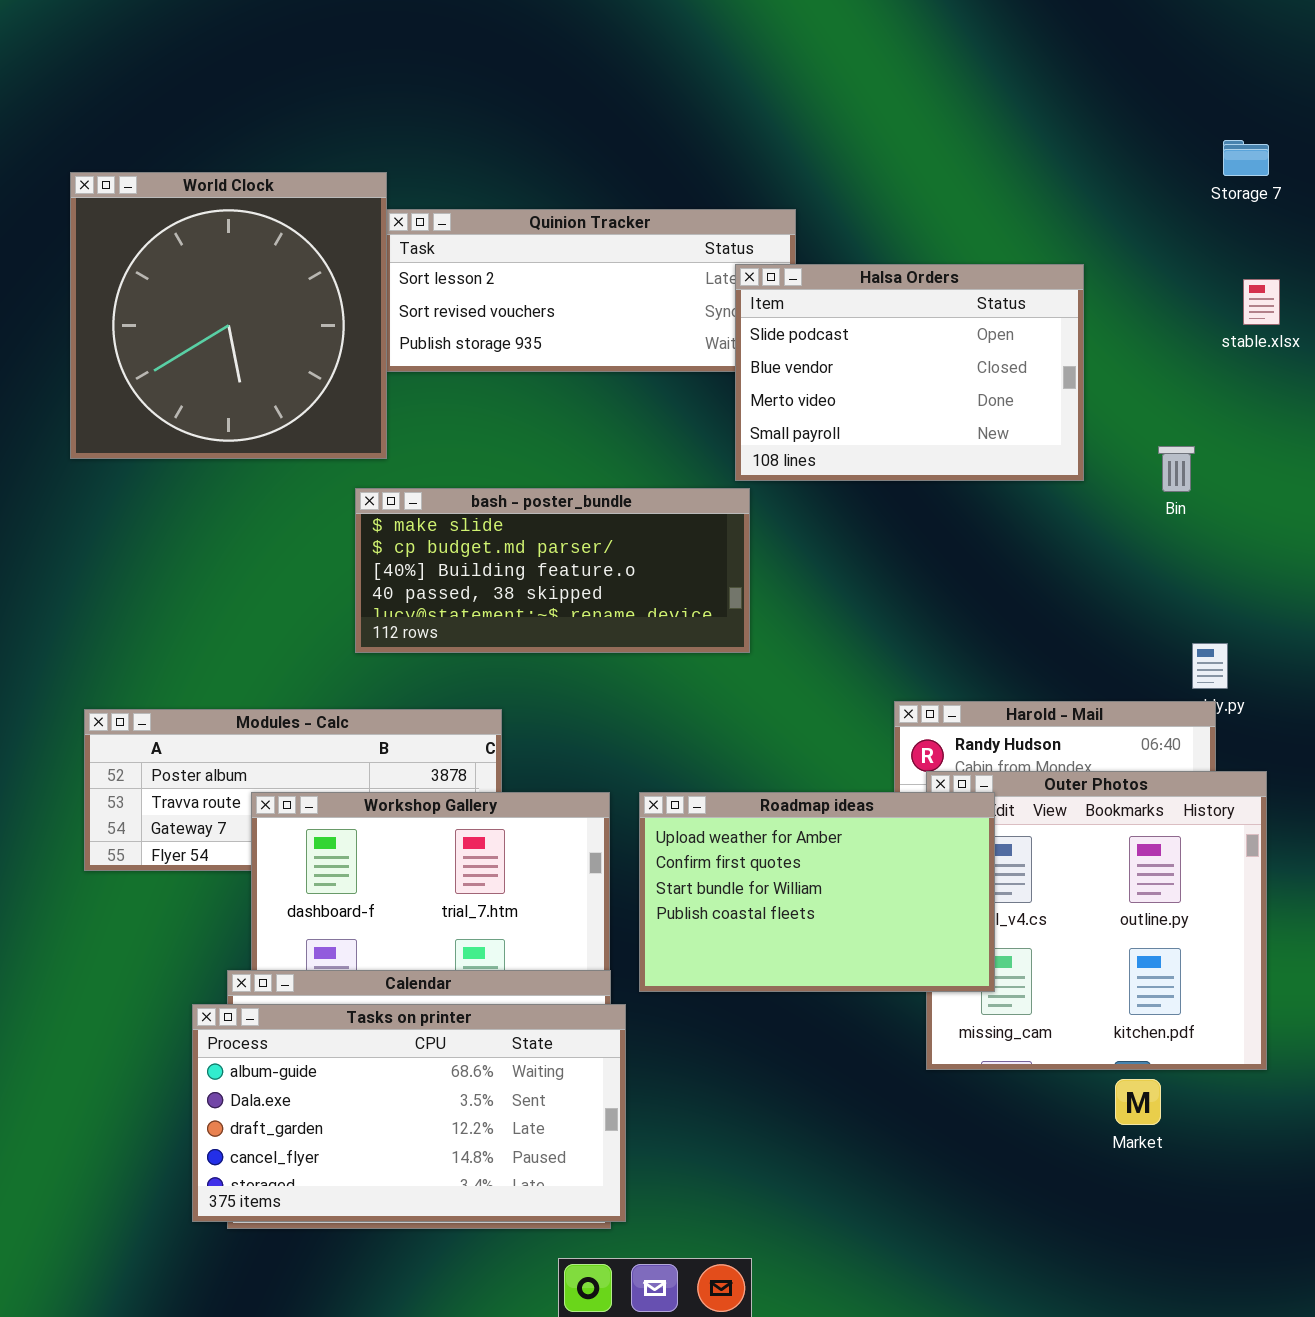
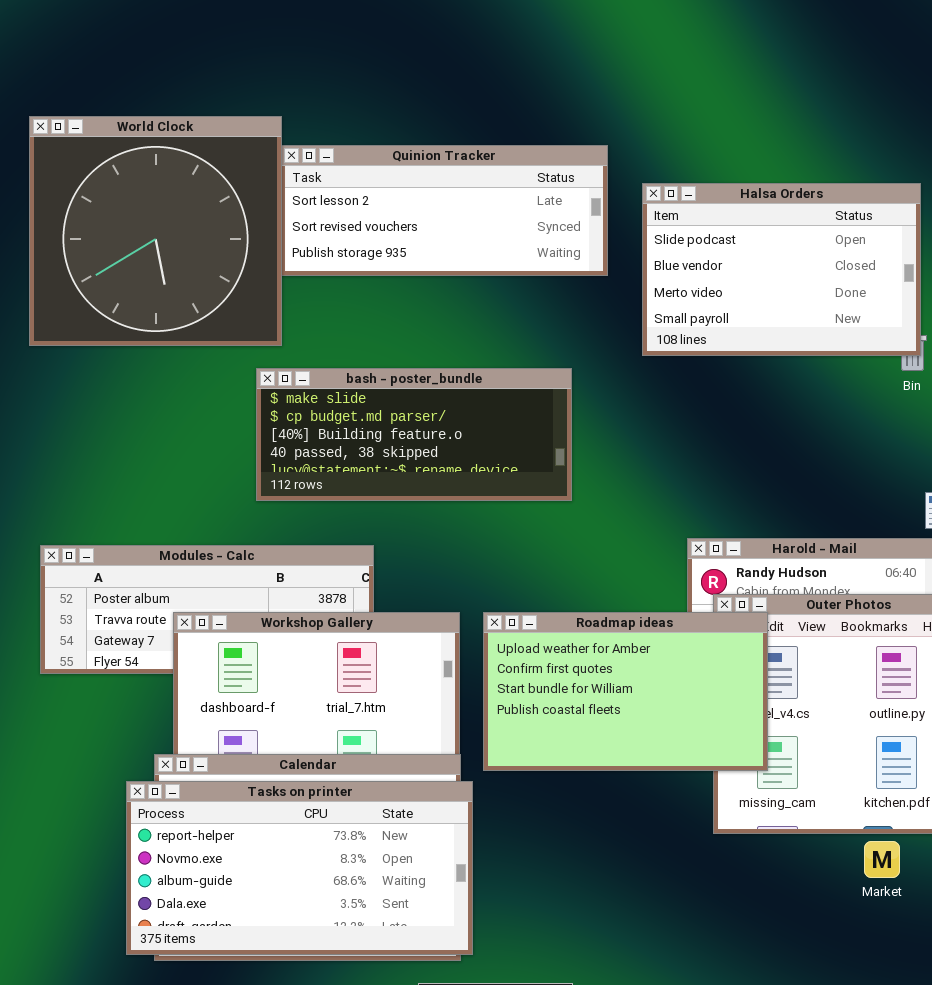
Halsa Orders: [735,264,1084,481] -> [642,183,921,356], moved
Tasks on printer: [192,1004,626,1222] -> [126,781,473,955], scrolled up 2 rows

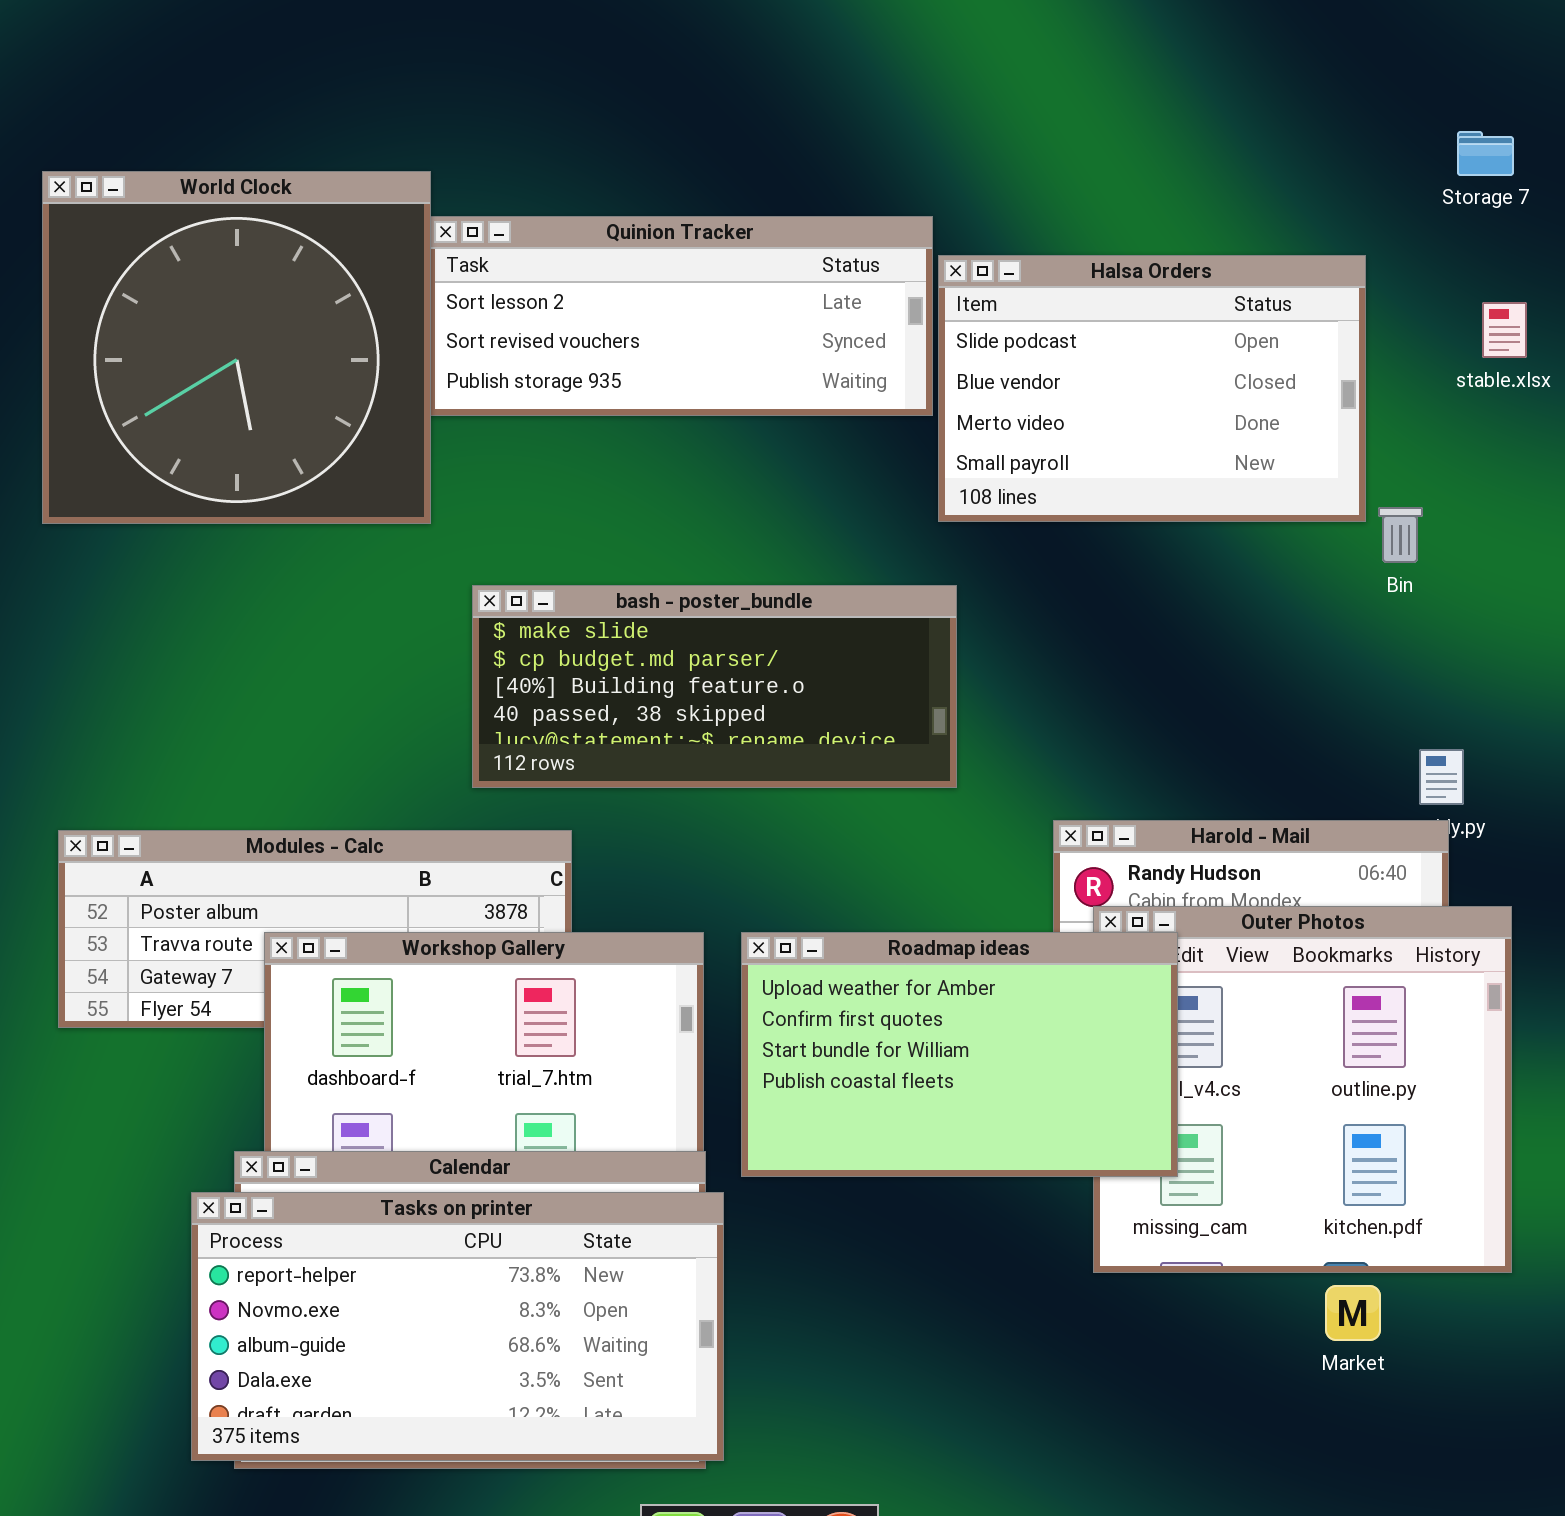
Halsa Orders: [642,183,921,356] -> [938,255,1366,522], moved
bash - poster_bundle: [256,368,572,501] -> [472,585,957,788], moved

